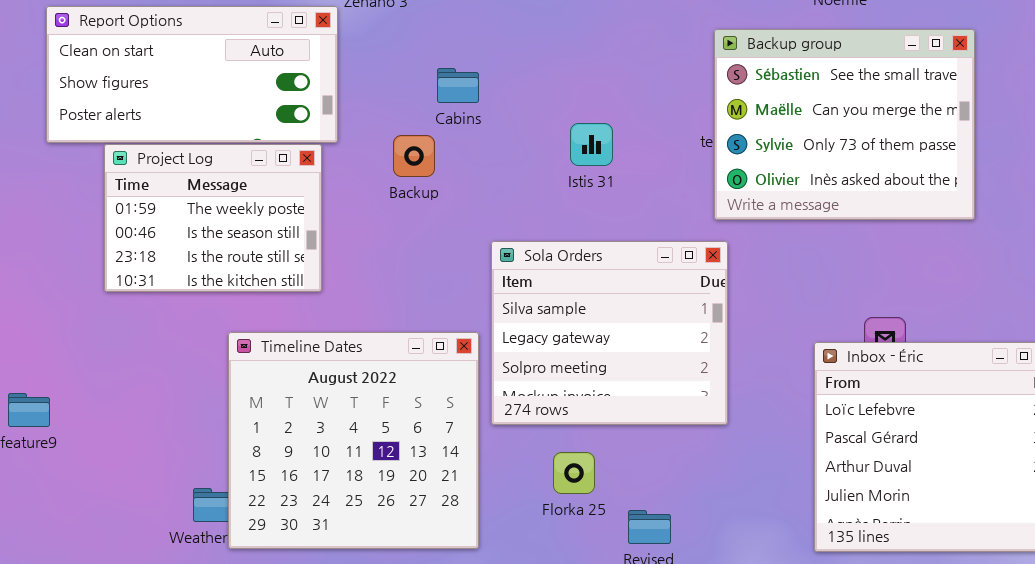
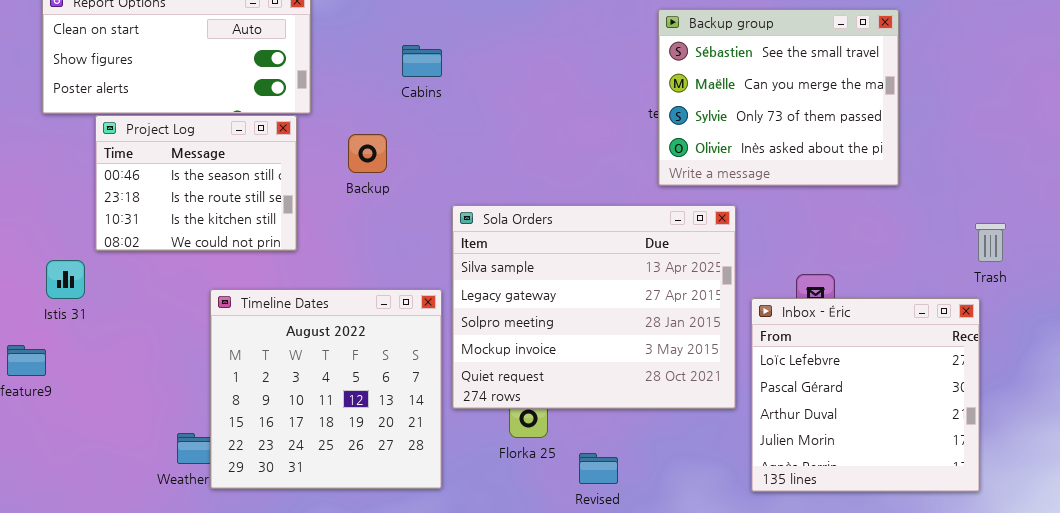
Istis 31: [570,123,613,166] -> [46,260,85,299], moved
Backup: [393,135,435,177] -> [348,134,387,173], moved
Project Log: [104,144,322,292] -> [95,115,297,251], scrolled down 1 row
Sola Orders: [491,241,728,425] -> [452,205,736,409], resized

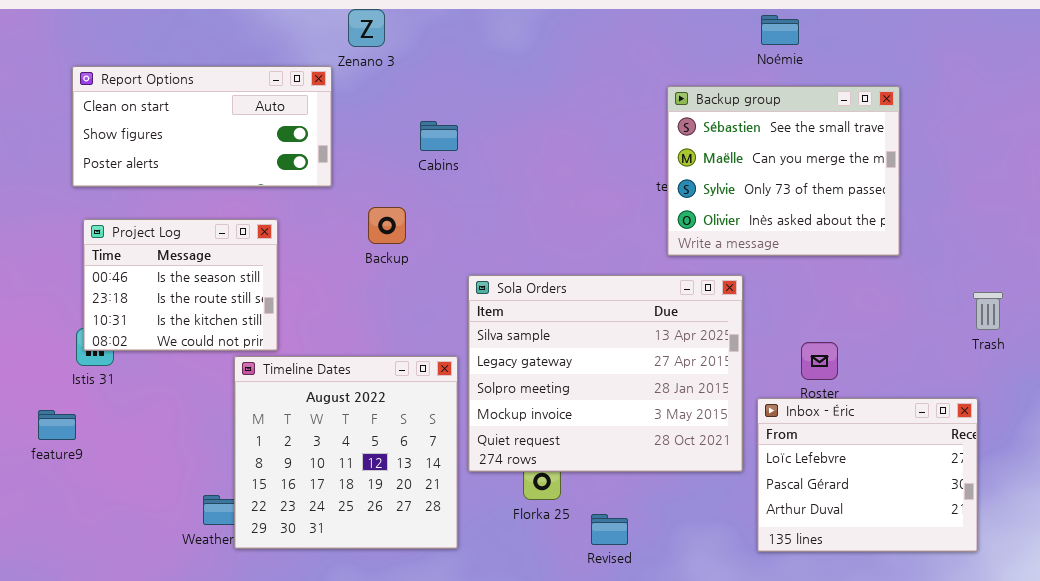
Project Log: [95,115,297,251] -> [83,219,278,351], moved
Inbox - Éric: [751,298,980,492] -> [757,398,978,552], resized

